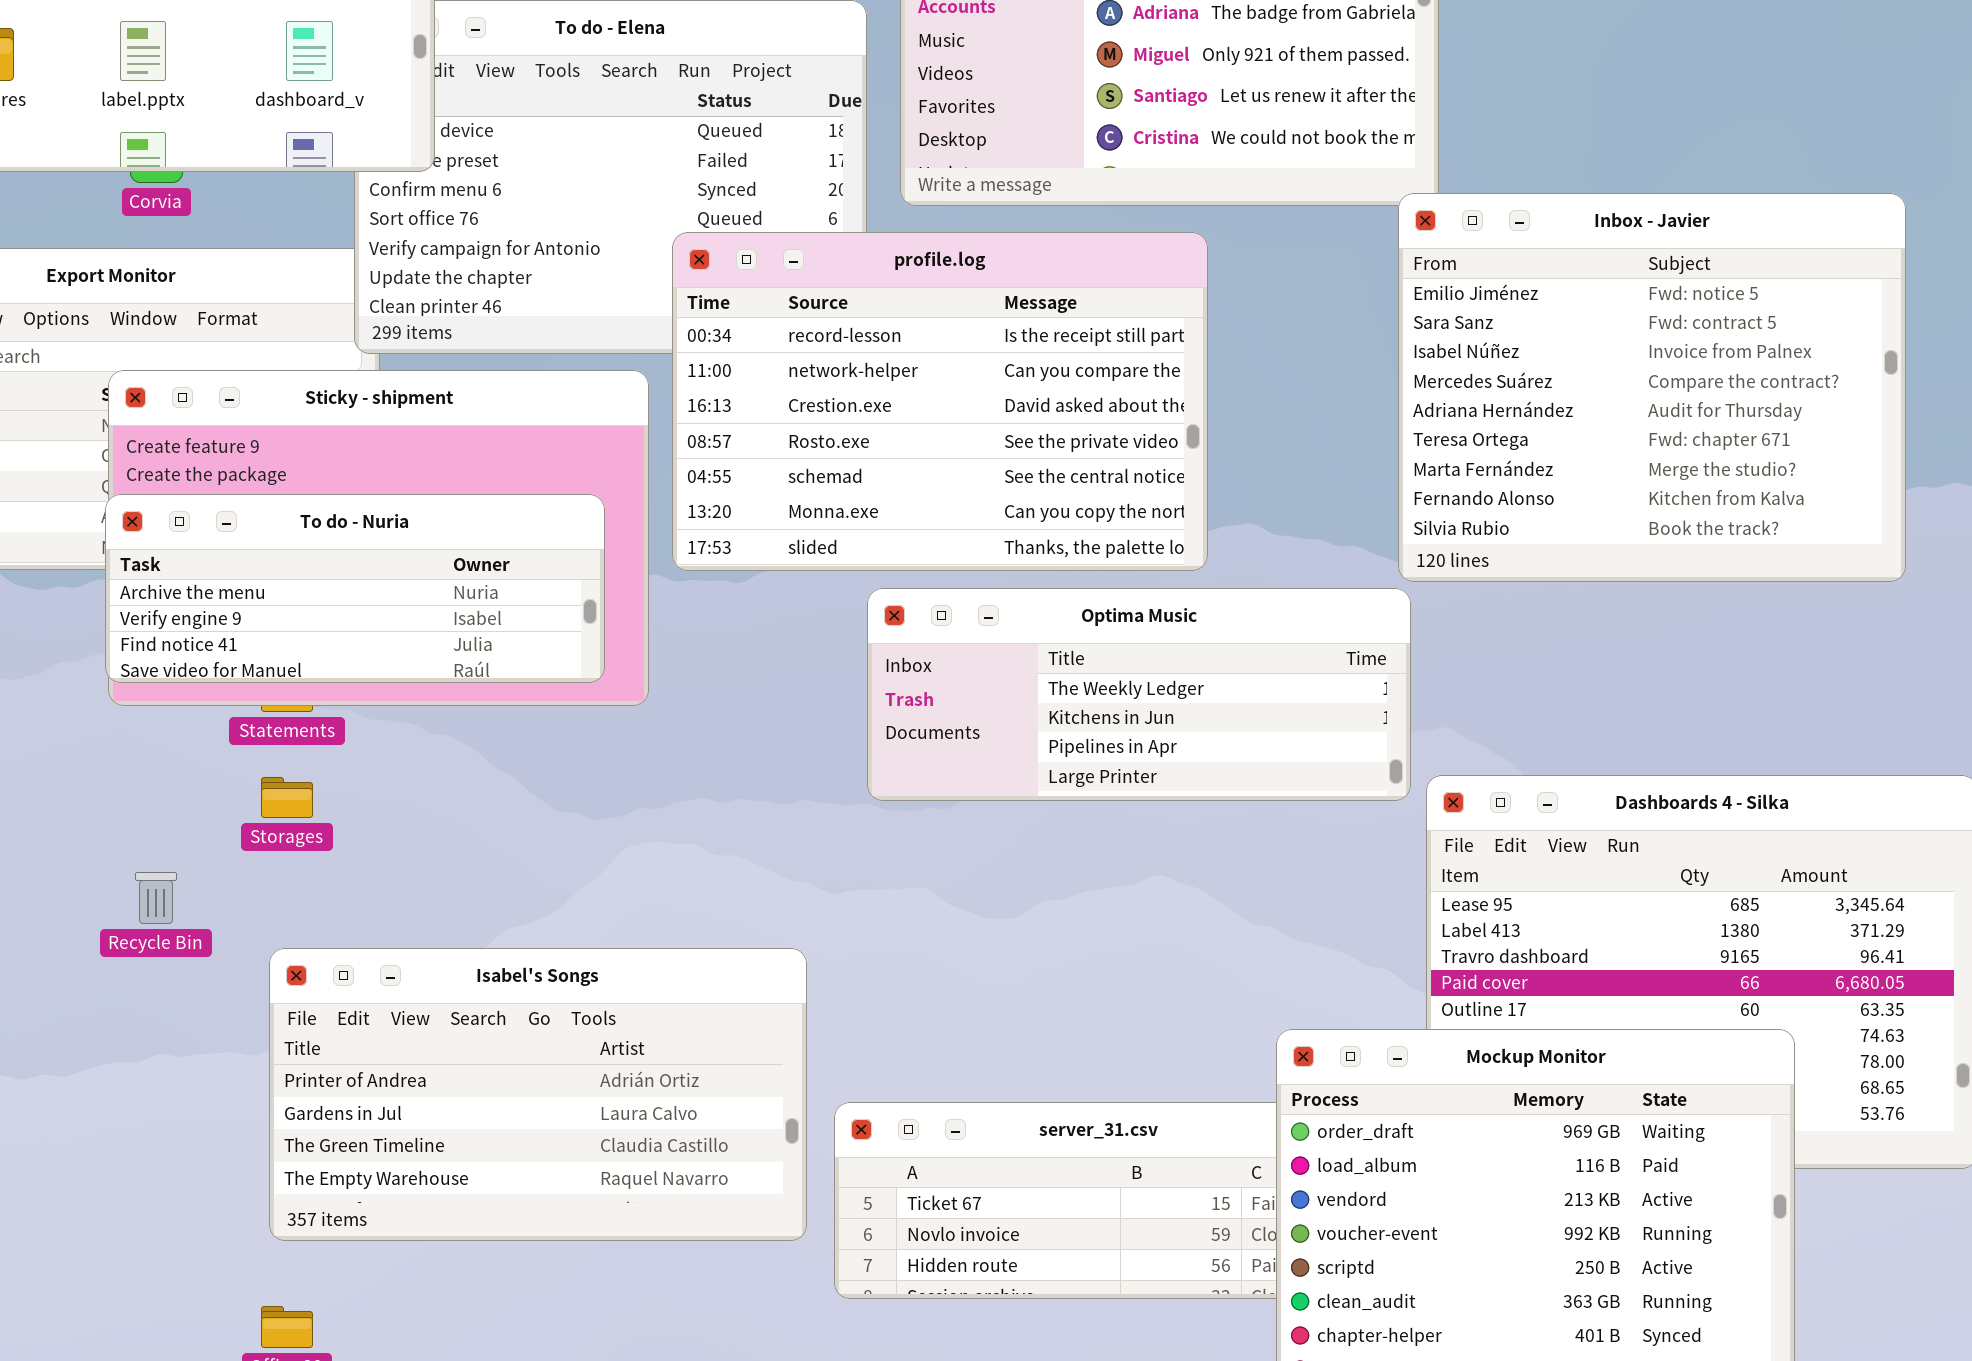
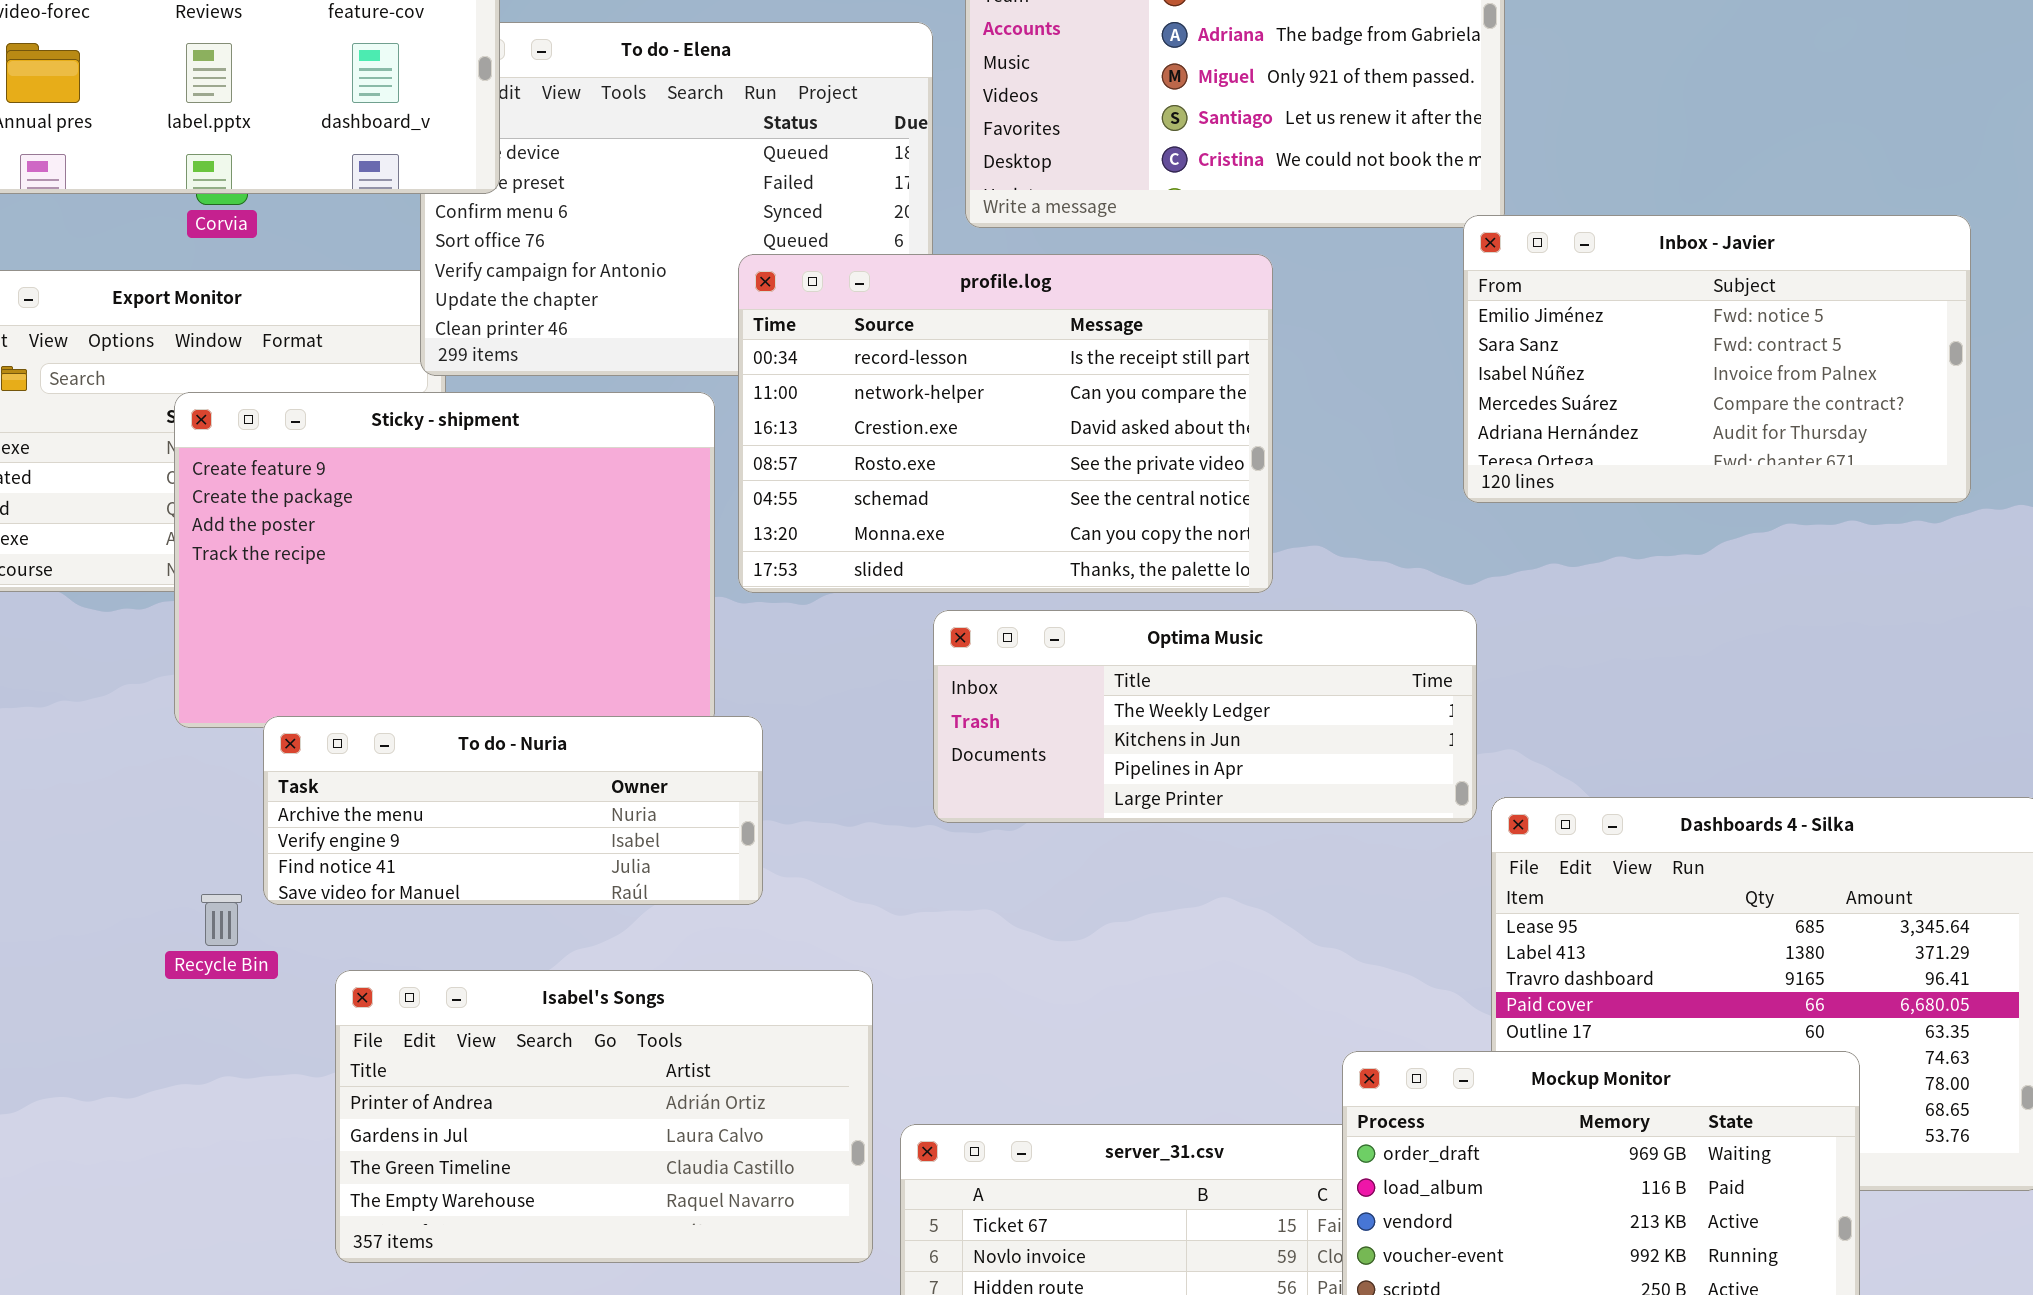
Inbox - Javier: [1398,193,1906,582] -> [1463,215,1971,503], resized
To do - Nuria: [105,494,605,683] -> [263,716,763,905], moved

